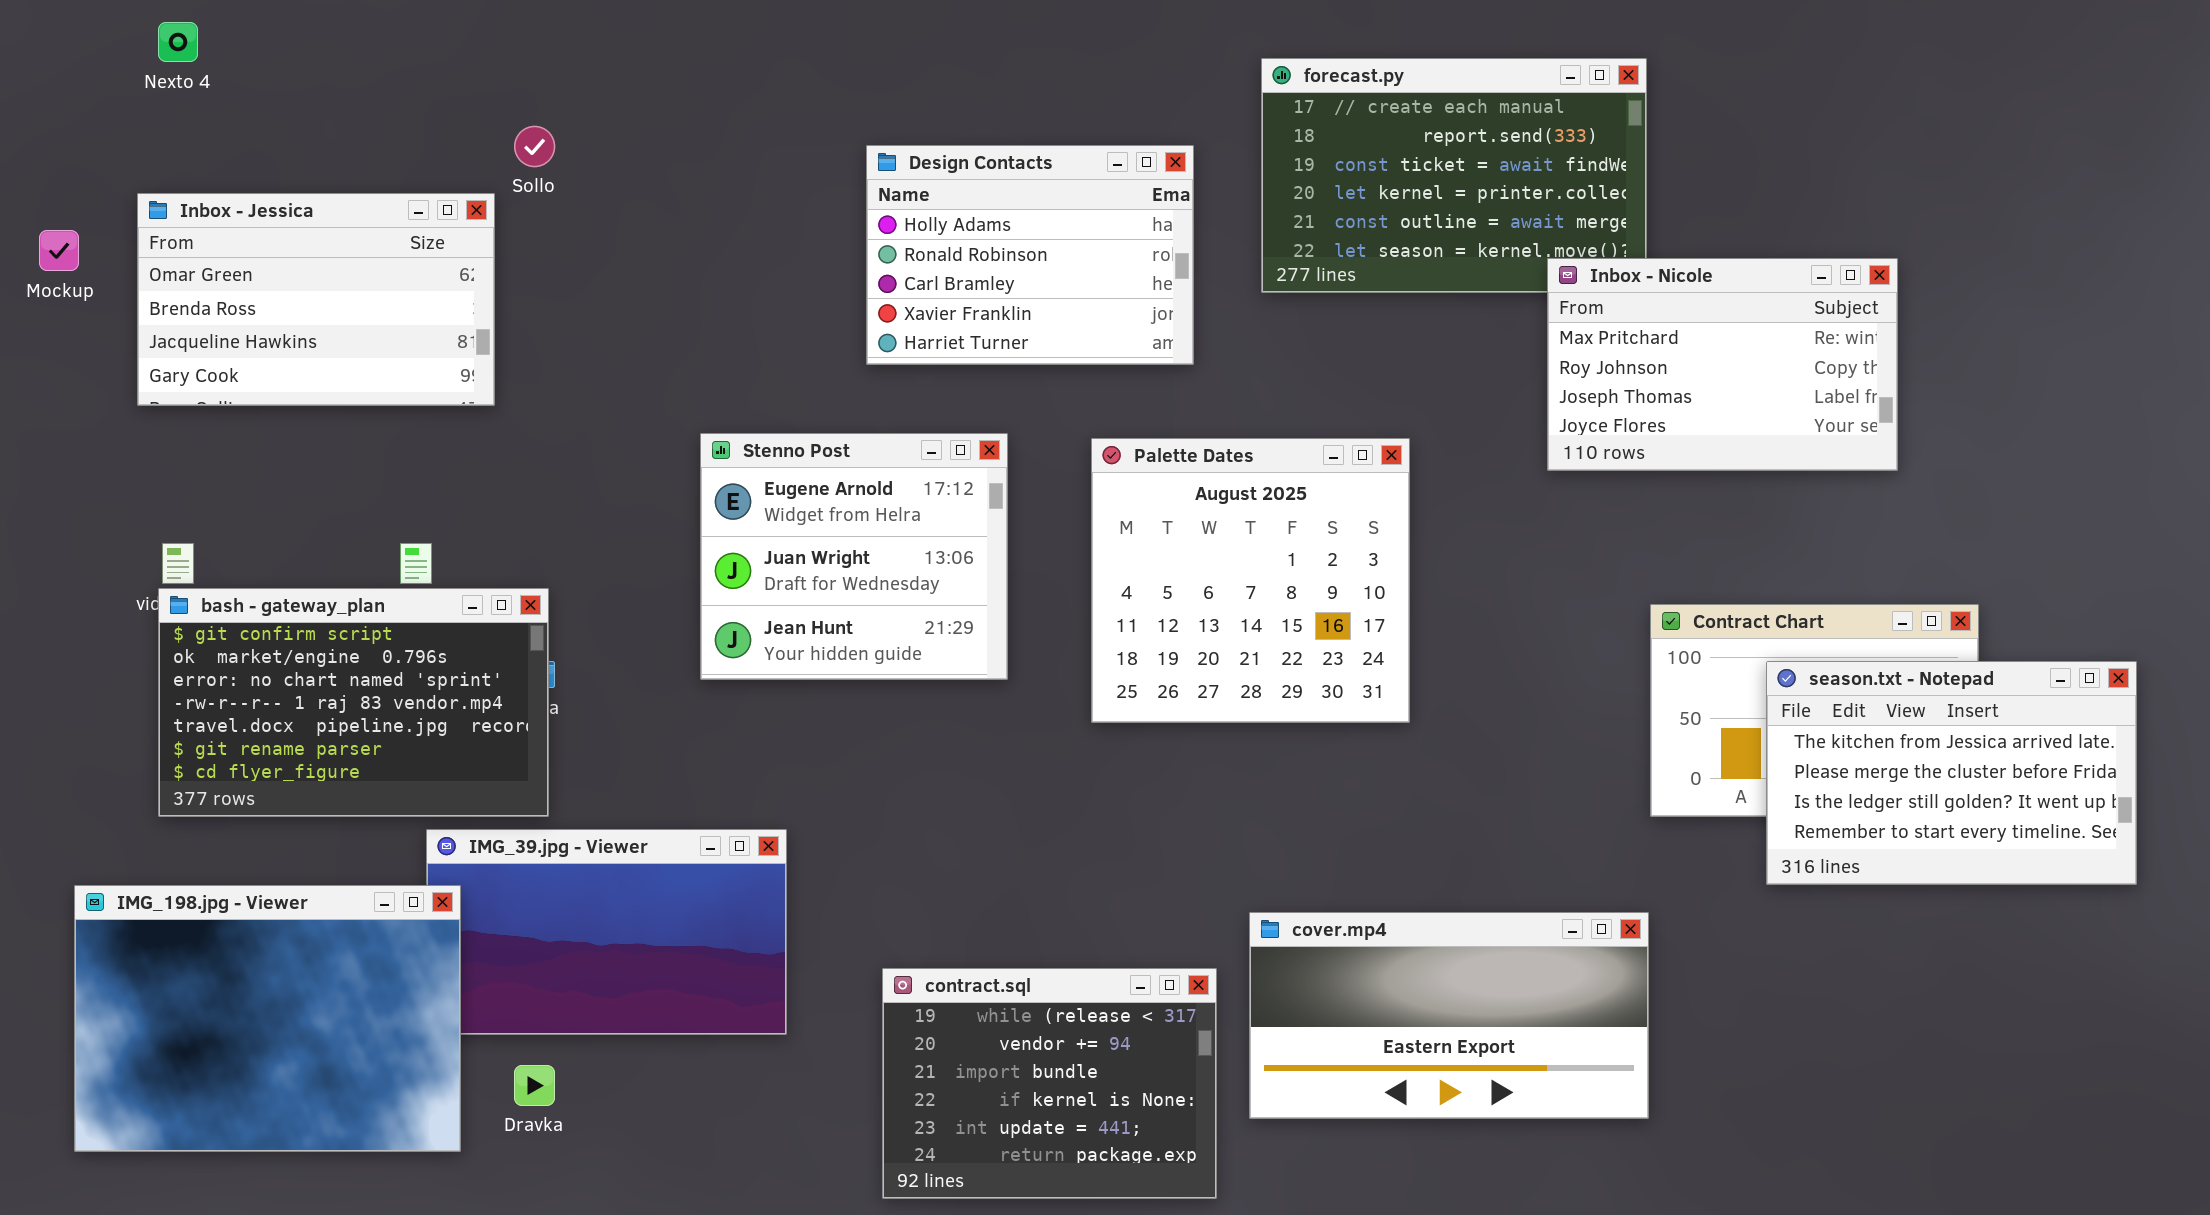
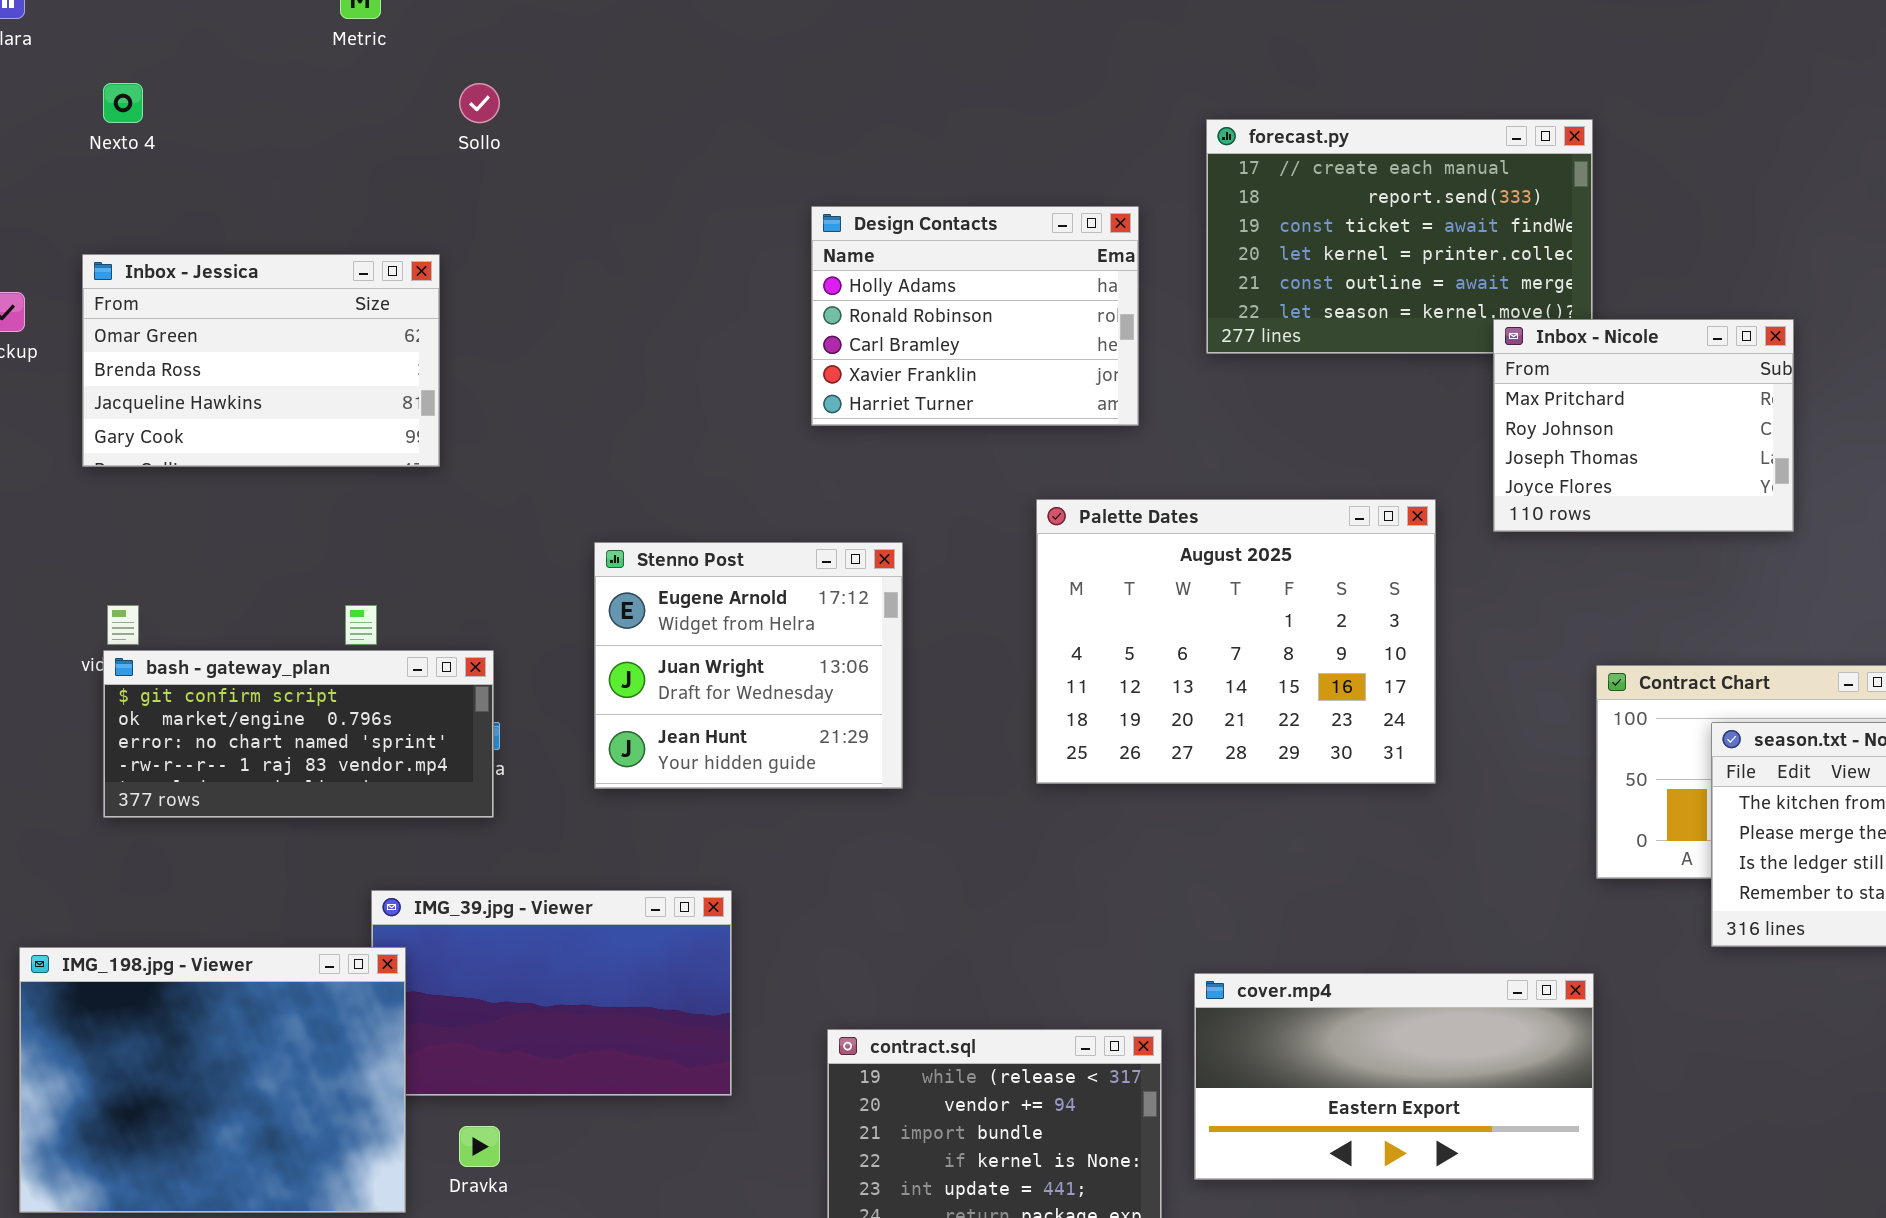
Sollo: [514,126,555,167] -> [459,83,500,123], moved
Inbox - Nicole: [1547,258,1898,471] -> [1493,319,1794,532], resized
Stenno Post: [700,433,1008,680] -> [594,542,903,789], moved
Palette Dates: [1091,438,1410,723] -> [1036,499,1436,784], resized
bash - gateway_plan: [158,588,549,817] -> [103,650,494,818], resized

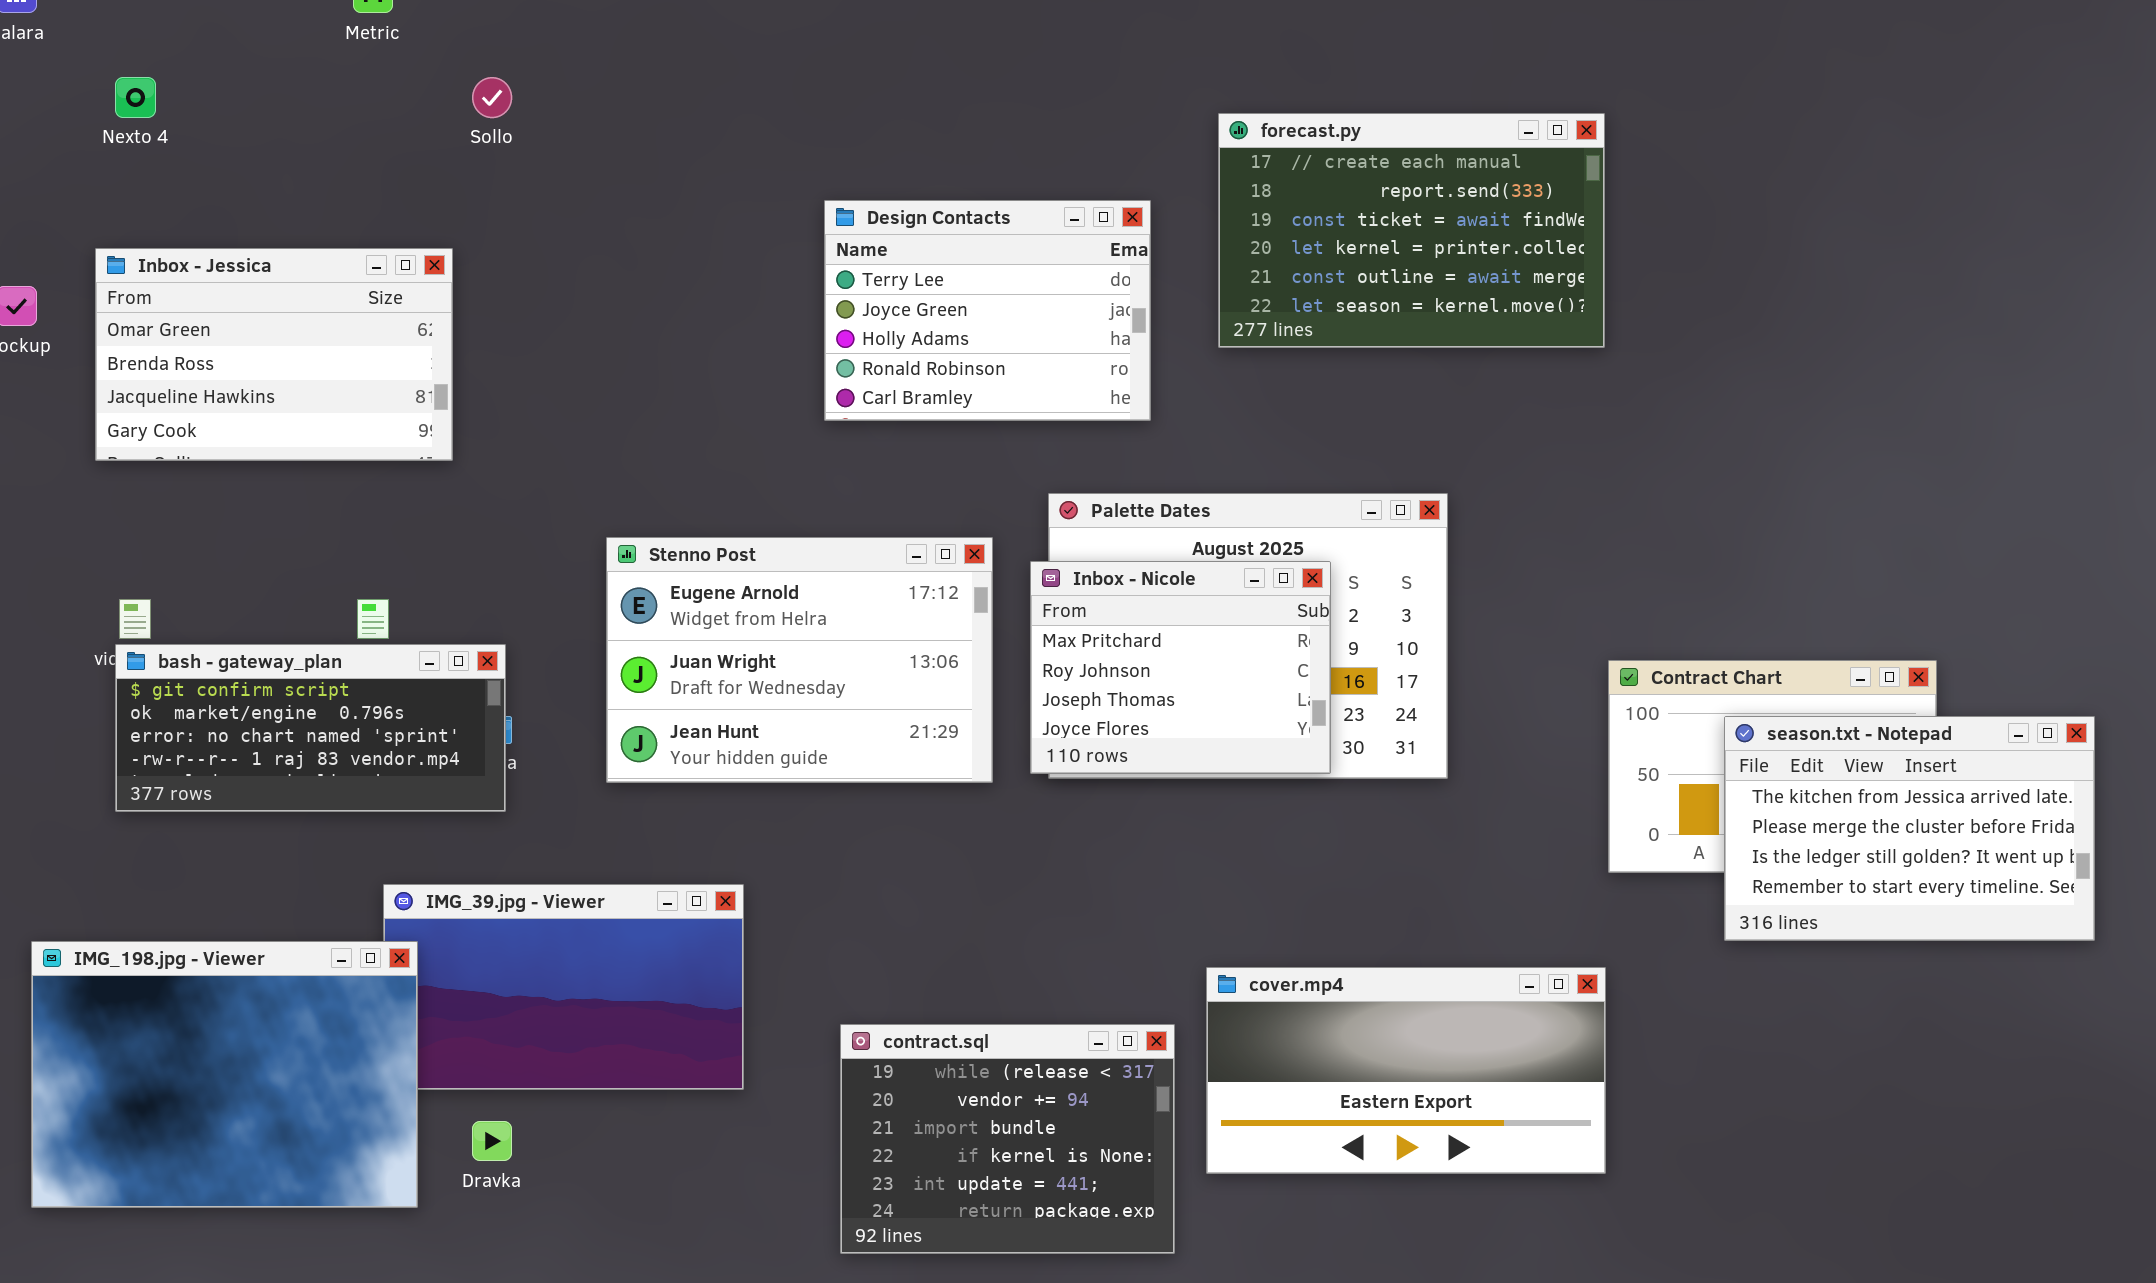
Design Contacts: [811,206,1139,426] -> [824,200,1151,421], scrolled up 2 rows
Inbox - Nicole: [1493,319,1794,532] -> [1030,561,1331,774], moved
Stenno Post: [594,542,903,789] -> [606,537,993,783], resized

